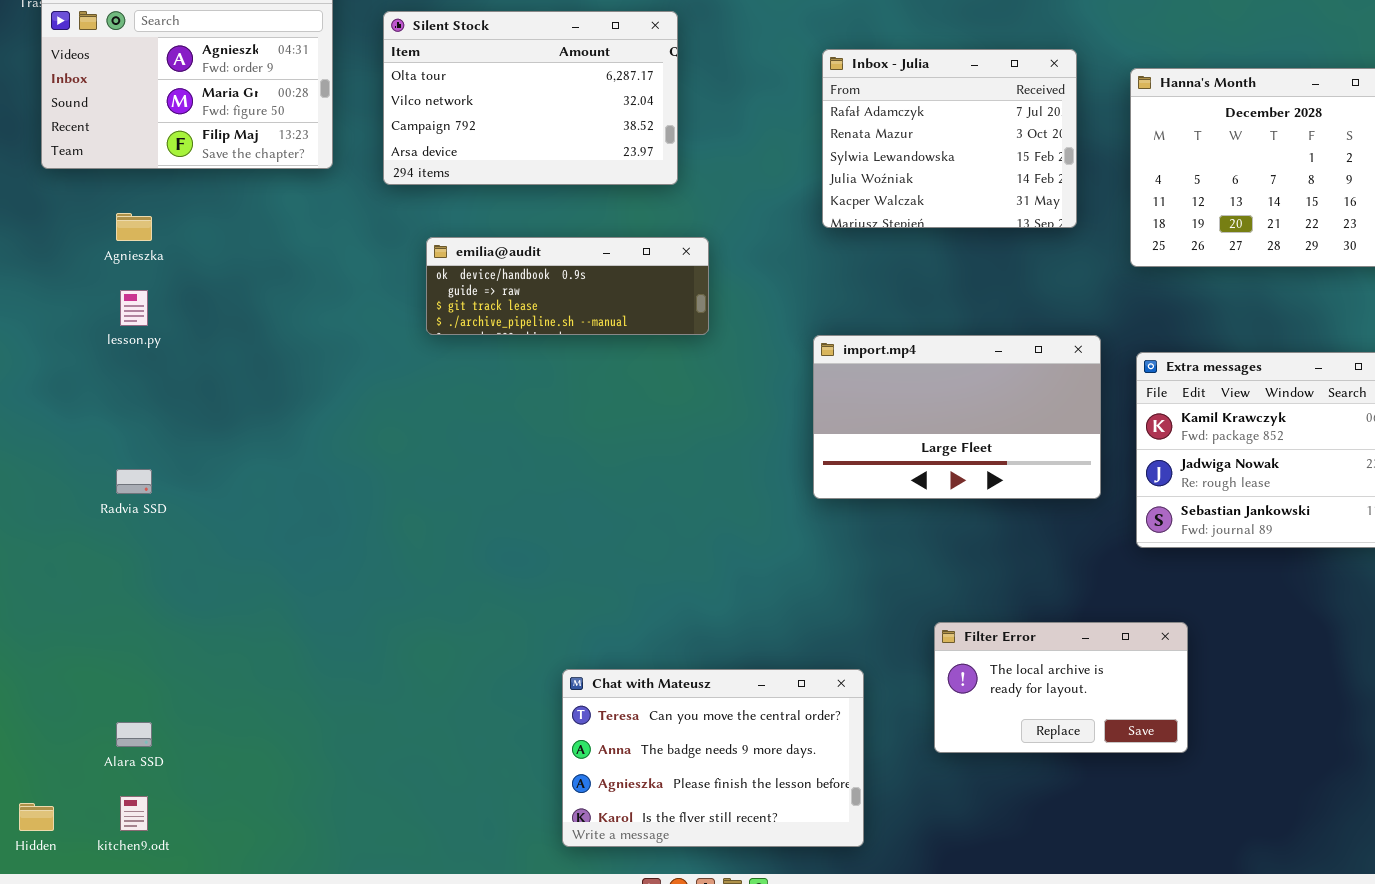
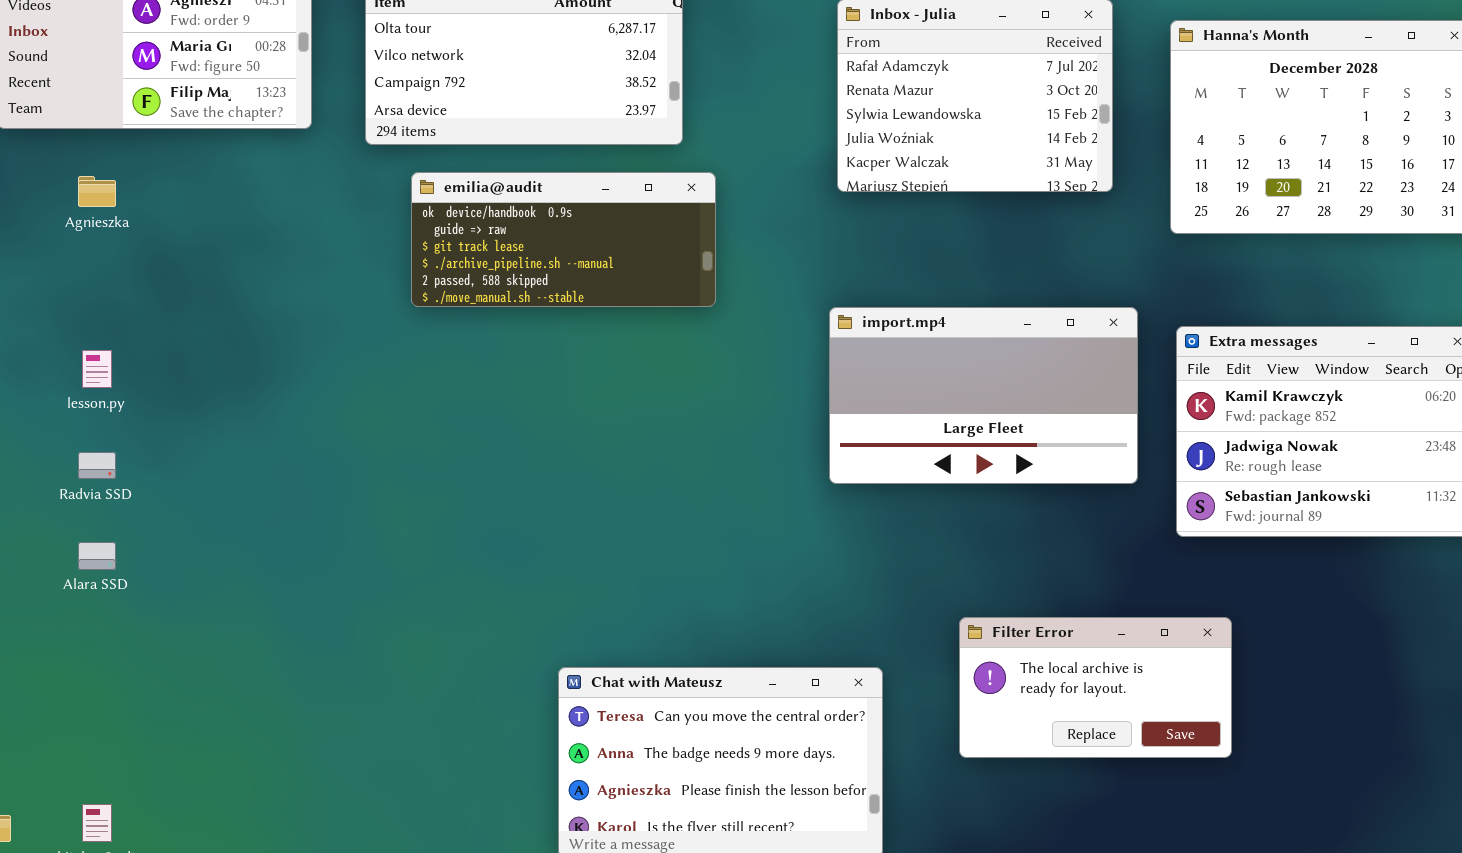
emilia@audit: [426,237,709,335] -> [411,172,716,307], resized
lesson.py: [120,290,148,326] -> [82,350,112,388], moved
Alara SSD: [116,722,152,747] -> [78,542,116,570], moved

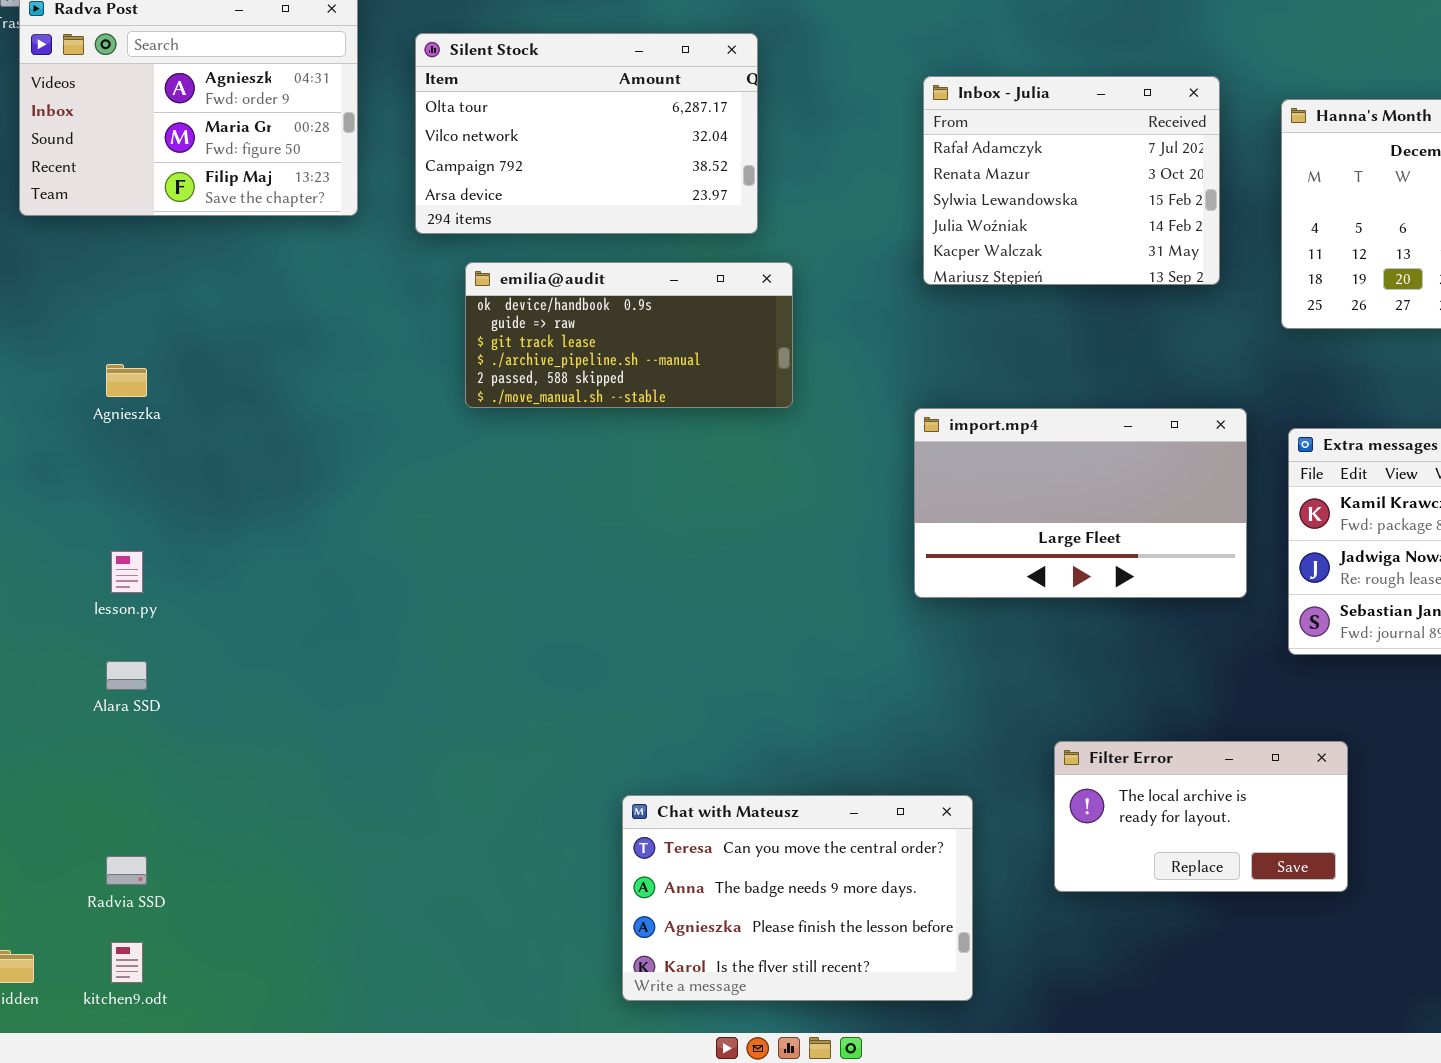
Agnieszka: [78,176,116,207] -> [106,364,147,397], moved
lesson.py: [82,350,112,388] -> [111,551,143,593], moved
Radvia SSD: [78,452,116,479] -> [106,856,147,885], moved

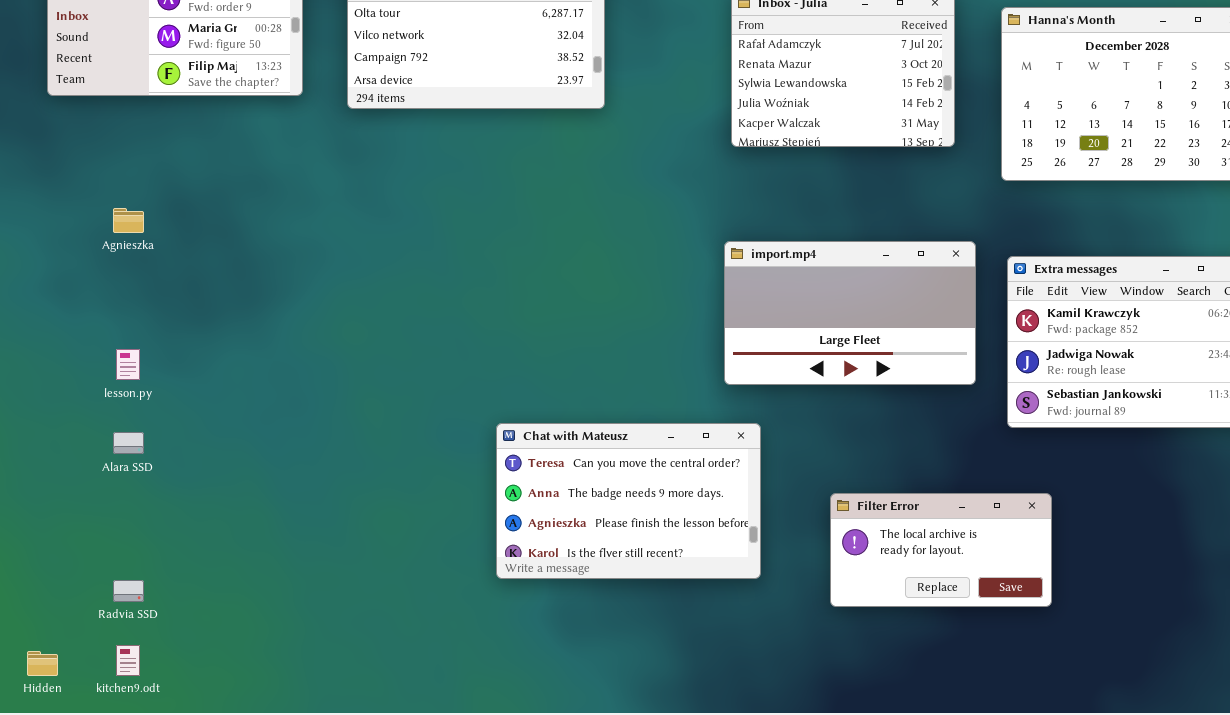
emilia@audit: [465,262,793,408] -> none, closed
Chat with Mateusz: [622,795,973,1001] -> [496,423,761,579], moved

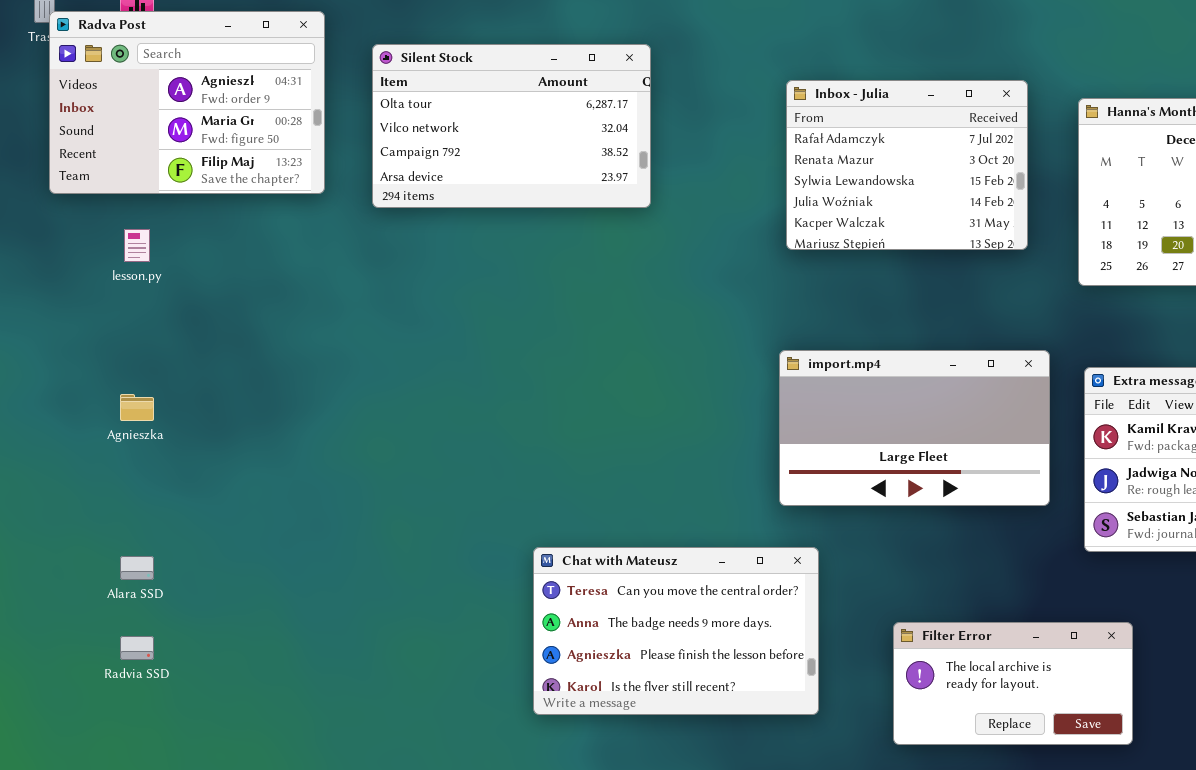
Agnieszka: [113,208,144,233] -> [120,394,154,421], moved
lesson.py: [116,349,140,380] -> [124,229,150,262], moved
Radvia SSD: [113,580,144,602] -> [120,636,154,660], moved

